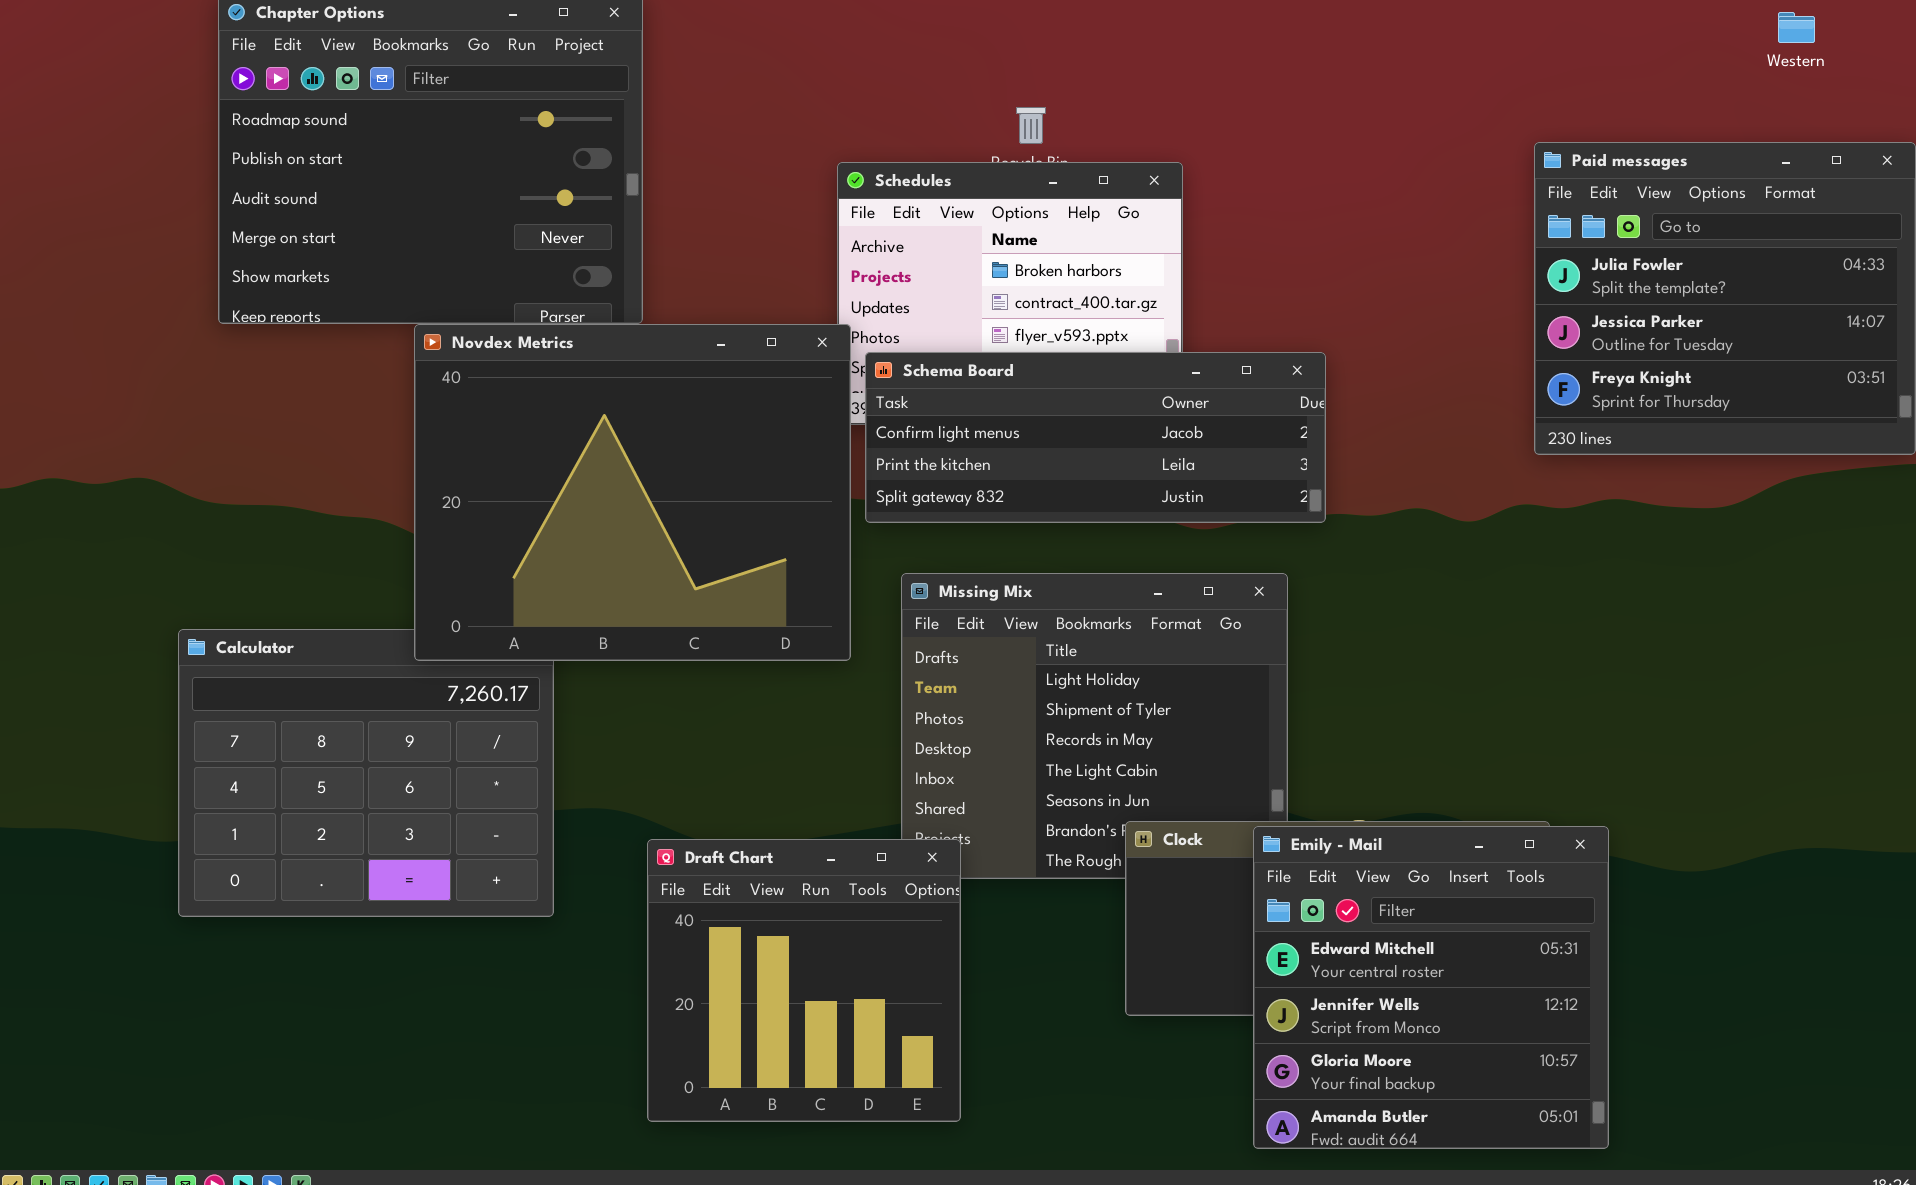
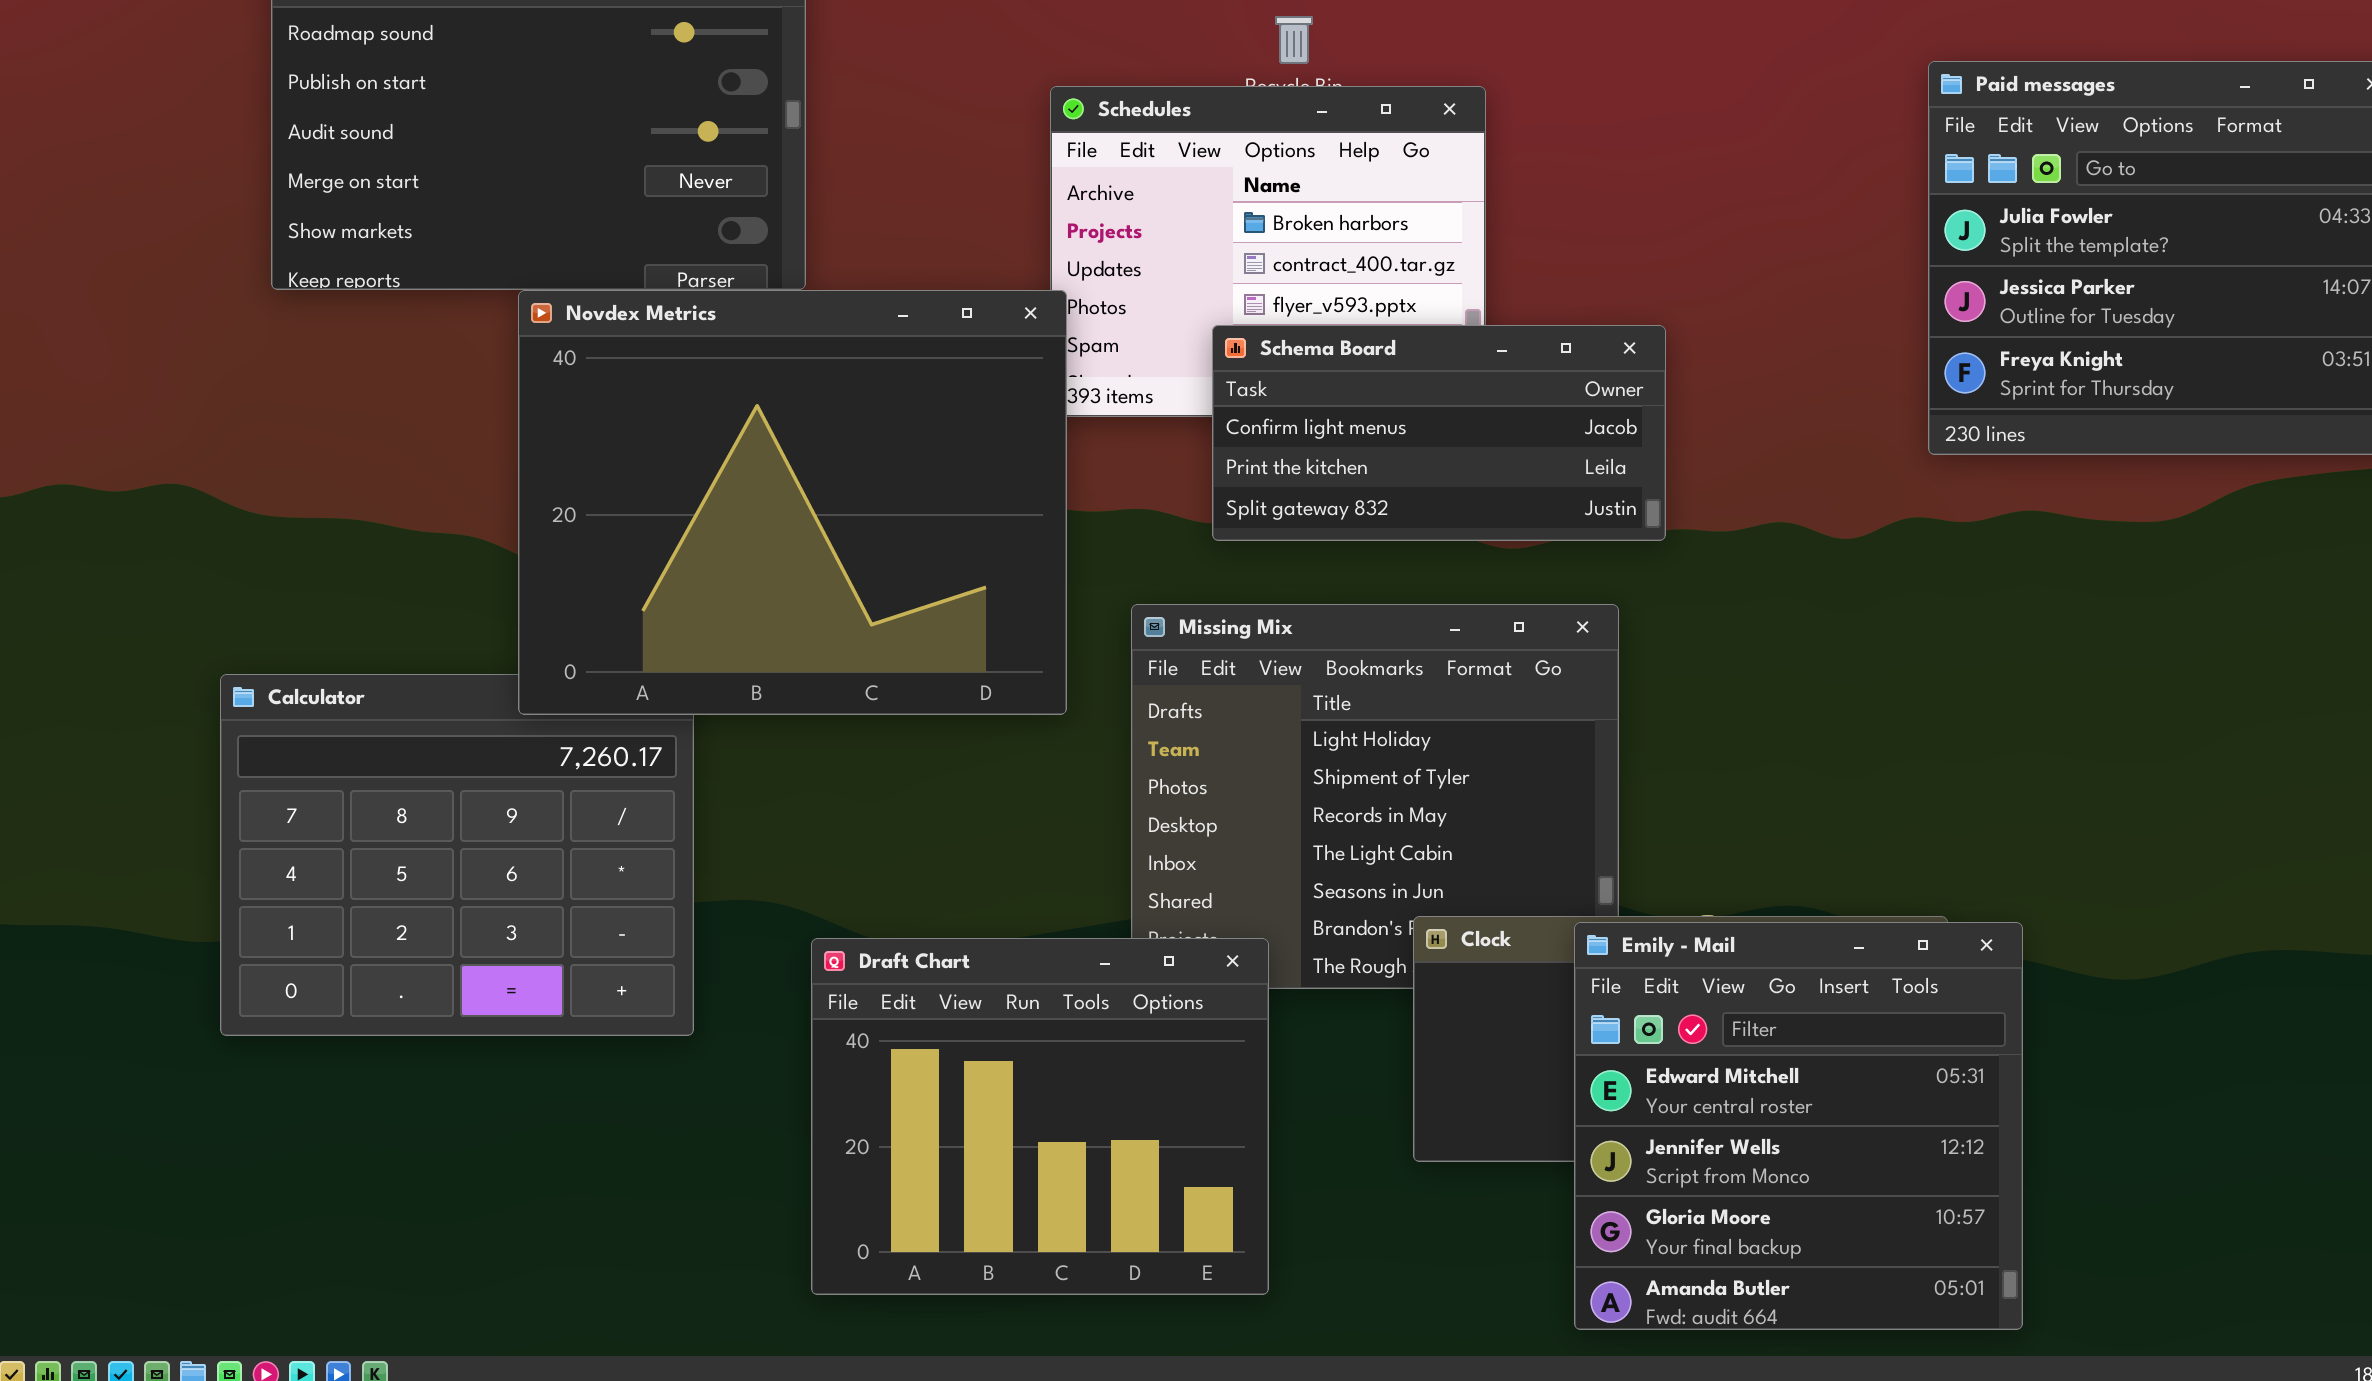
Schema Board: [865,352,1326,523] -> [1212,325,1666,541], resized
Draft Chart: [647,839,961,1122] -> [811,938,1269,1295], resized

